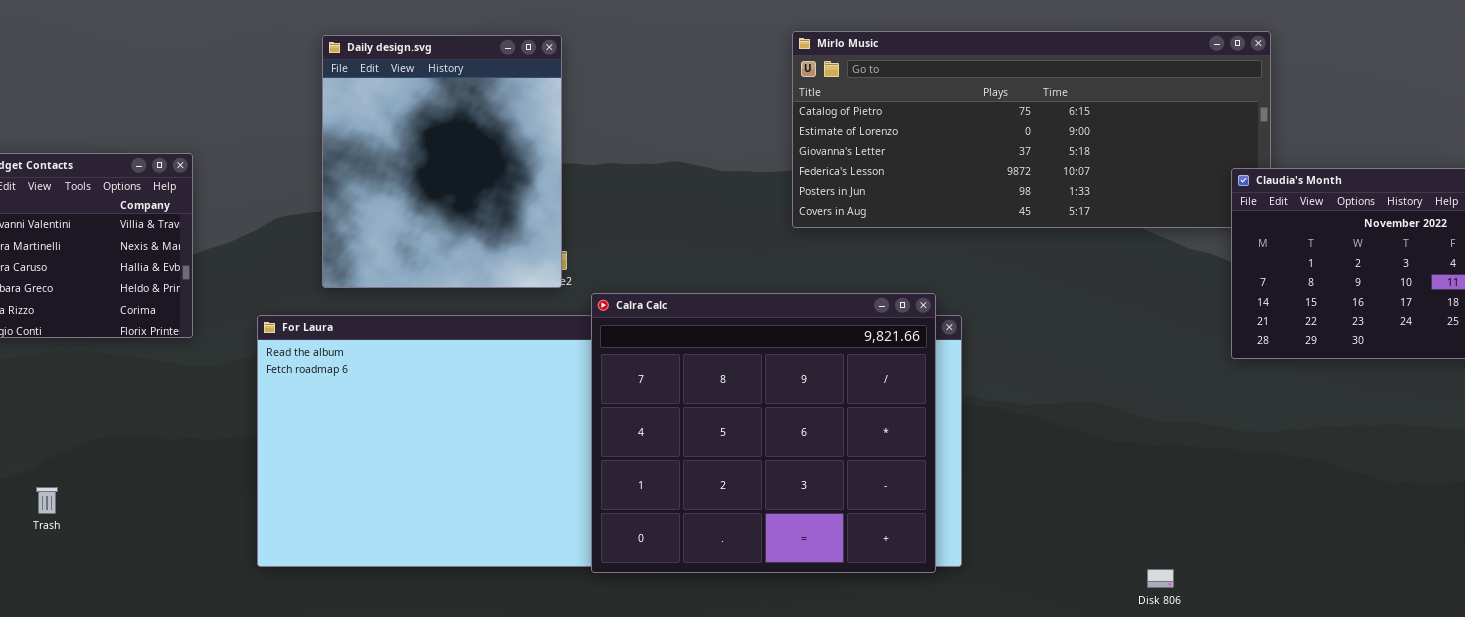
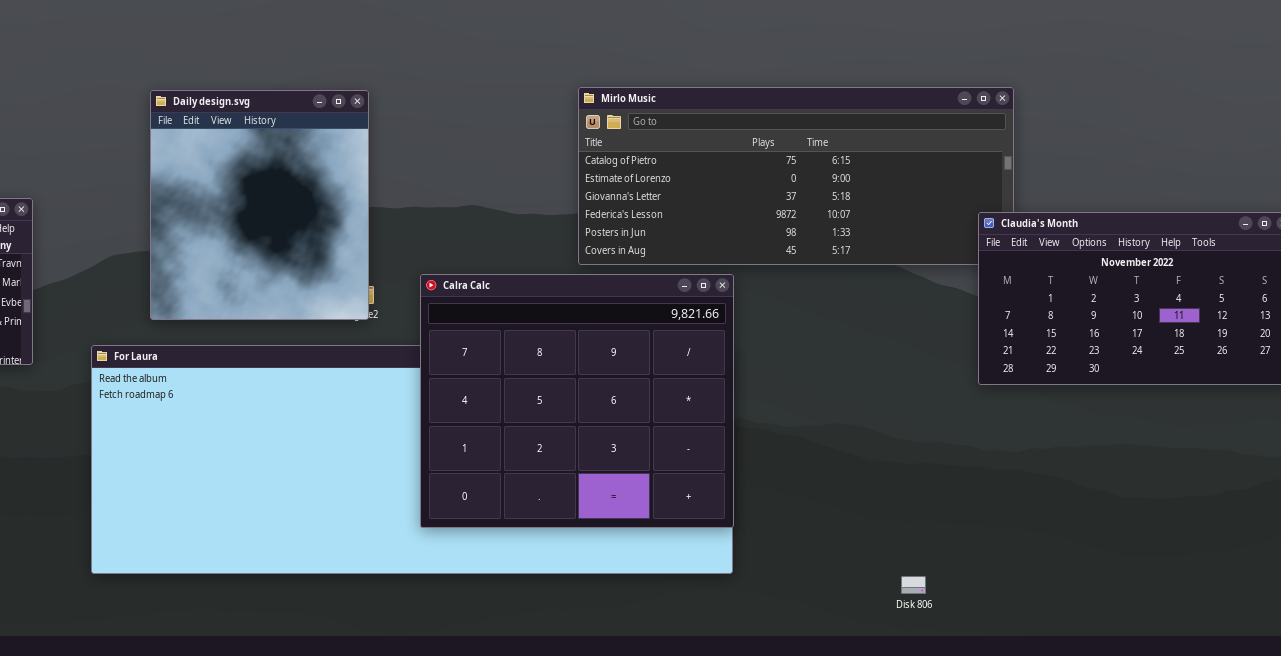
Calra Calc: [591,293,936,573] -> [420,274,734,528], moved

